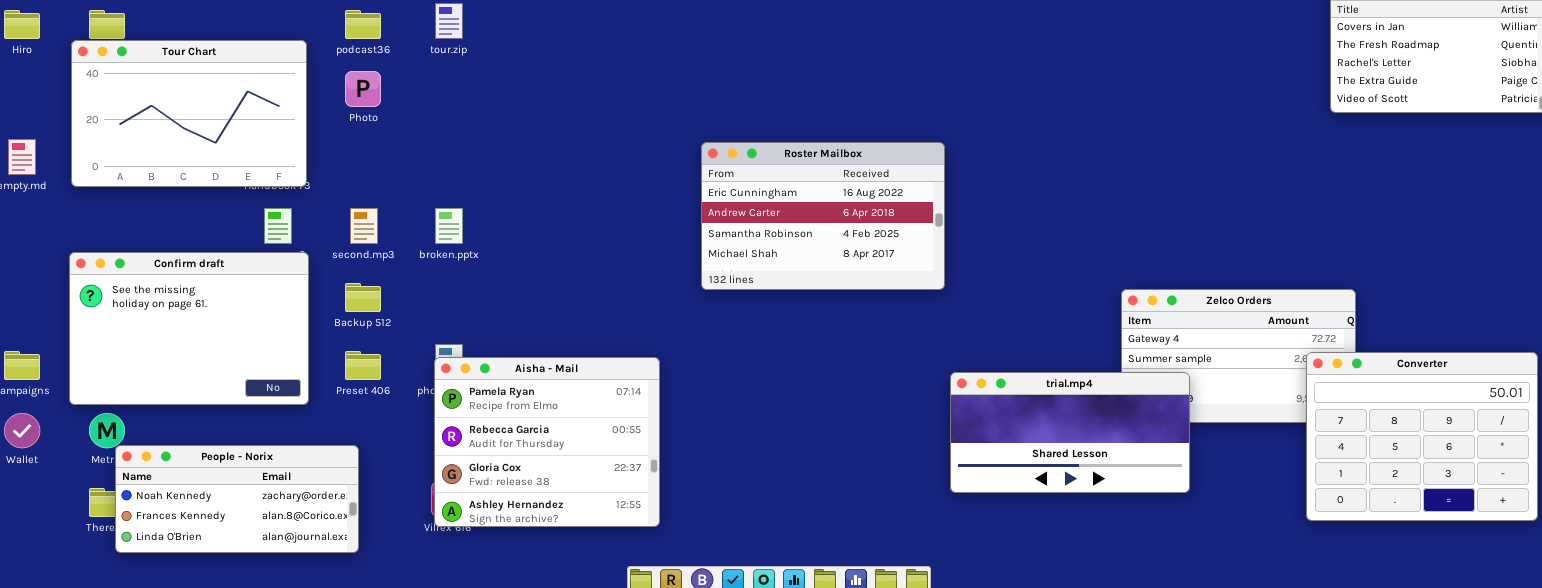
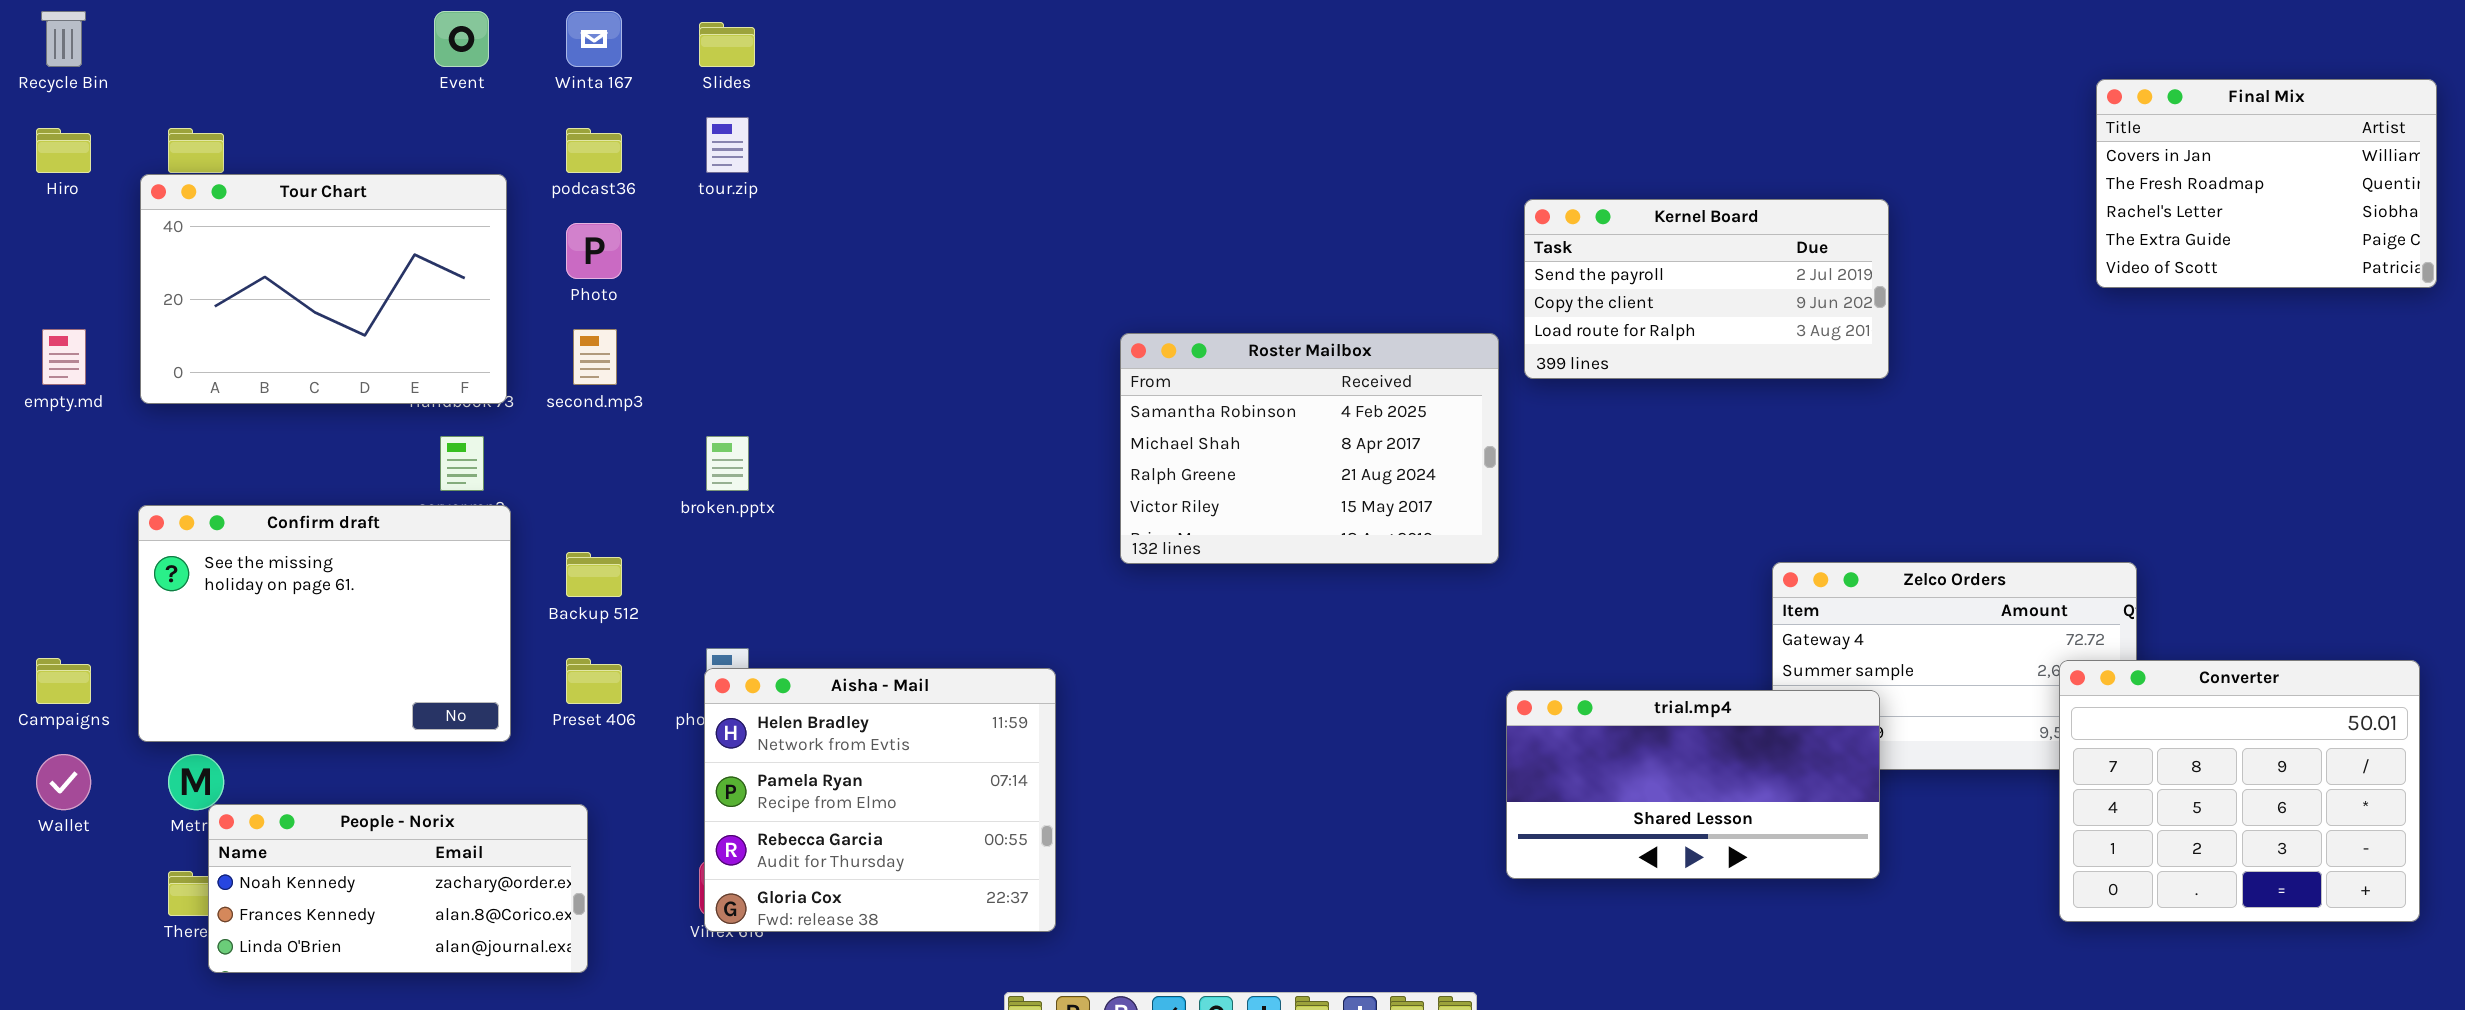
Kernel Board: none -> [1524,199,1889,379], opened
Roster Mailbox: [701,142,945,290] -> [1120,333,1499,564], scrolled down 2 rows
second.mp3: [350,208,378,244] -> [573,329,617,385], moved
Aisha - Mail: [434,357,660,527] -> [704,668,1056,932], scrolled up 1 row

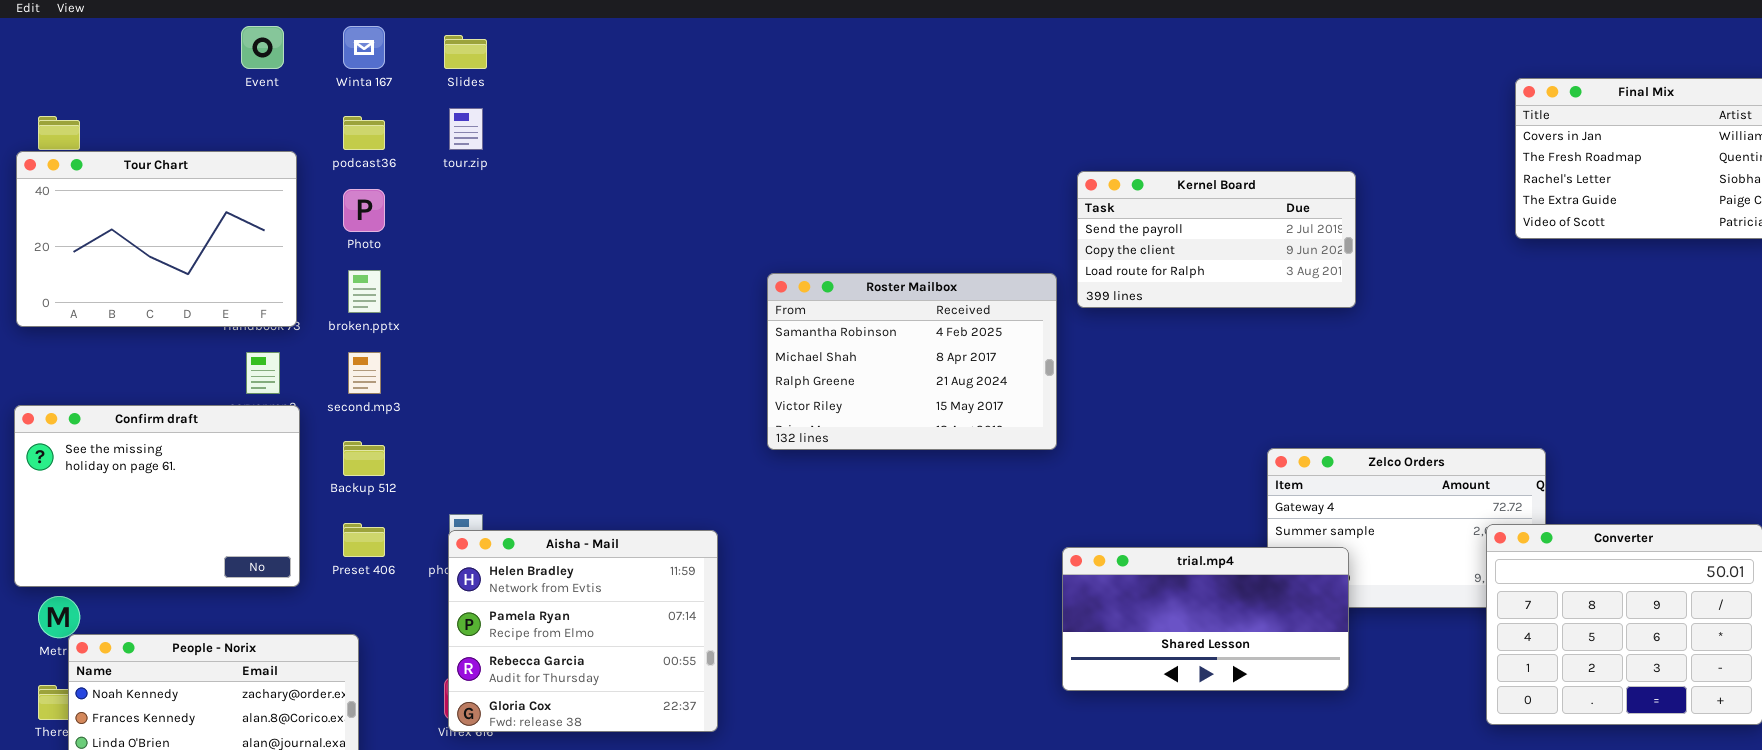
second.mp3: [573,329,617,385] -> [348,352,381,394], moved
broken.pptx: [706,436,749,491] -> [348,270,381,313], moved

